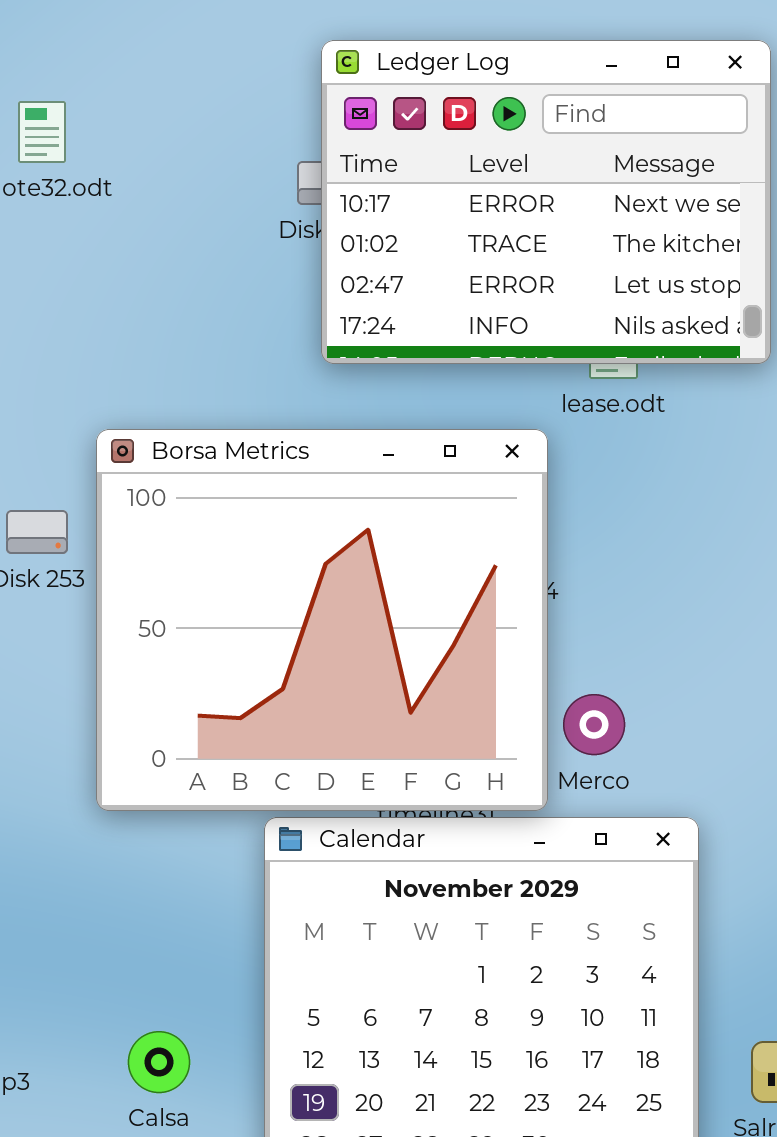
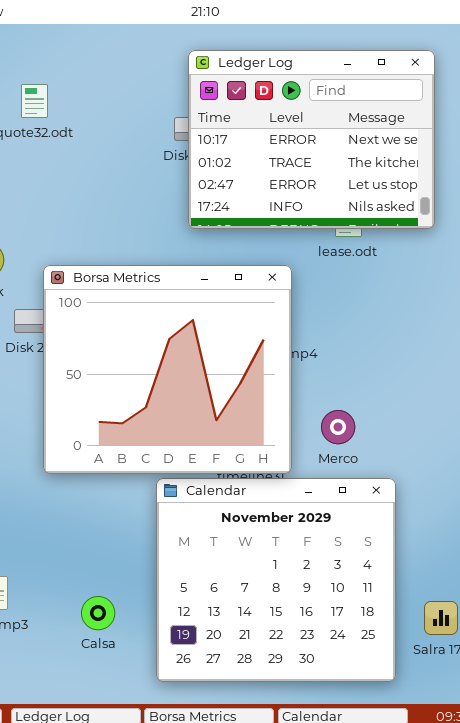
Borsa Metrics: [96,429,548,811] -> [43,265,292,474], moved

